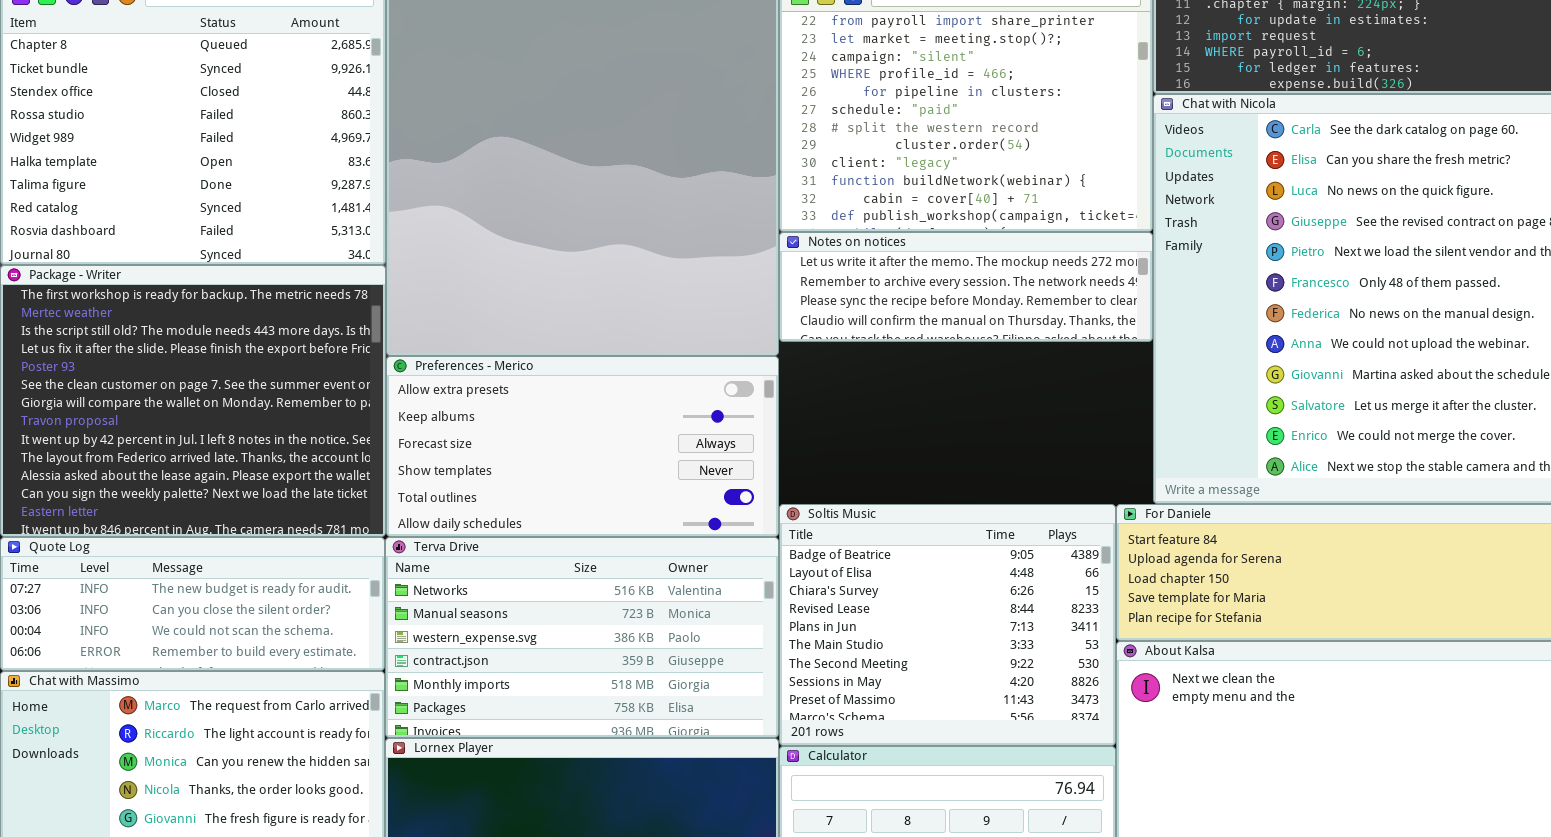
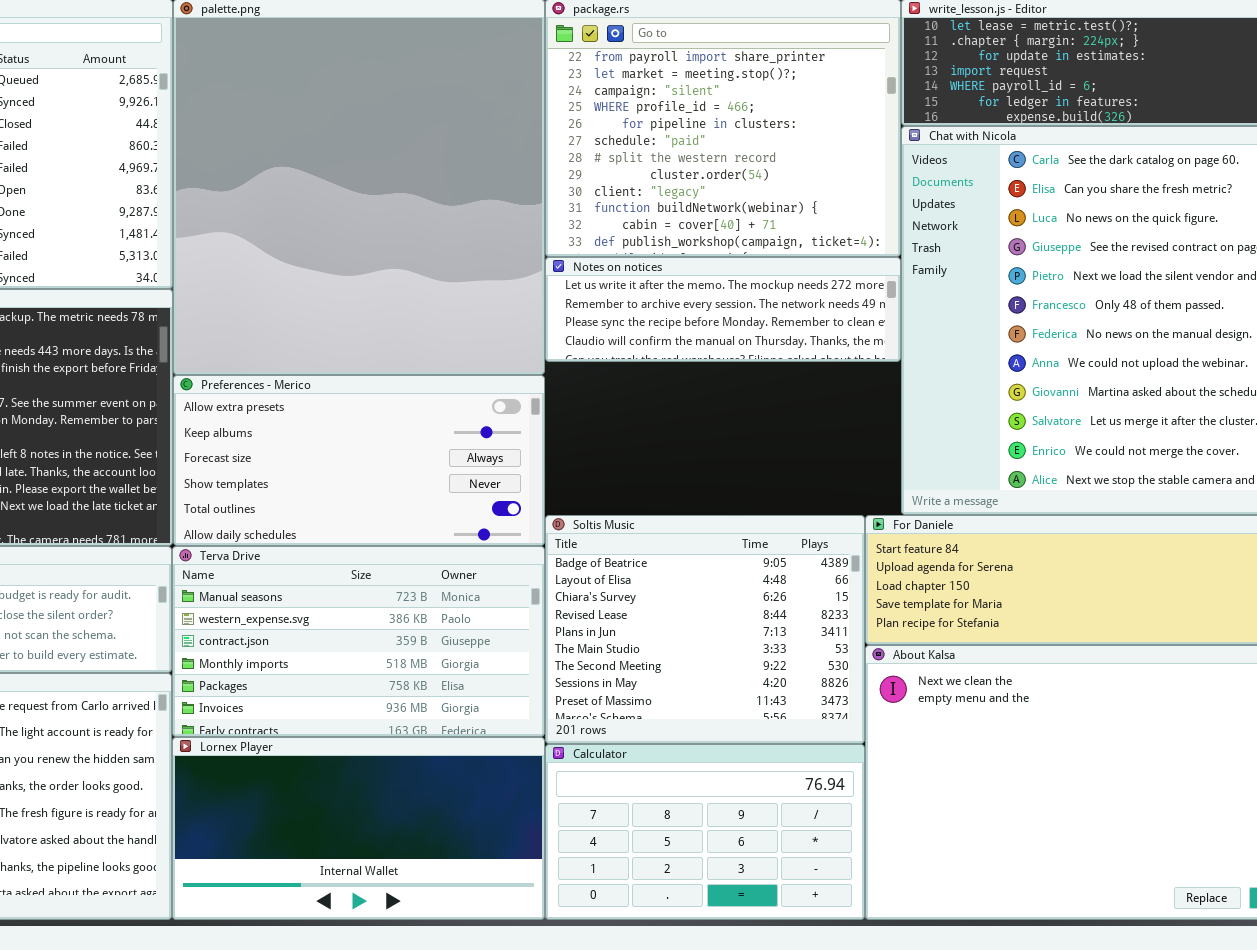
Terva Drive: [385,537,779,738] -> [172,546,545,737], scrolled down 1 row

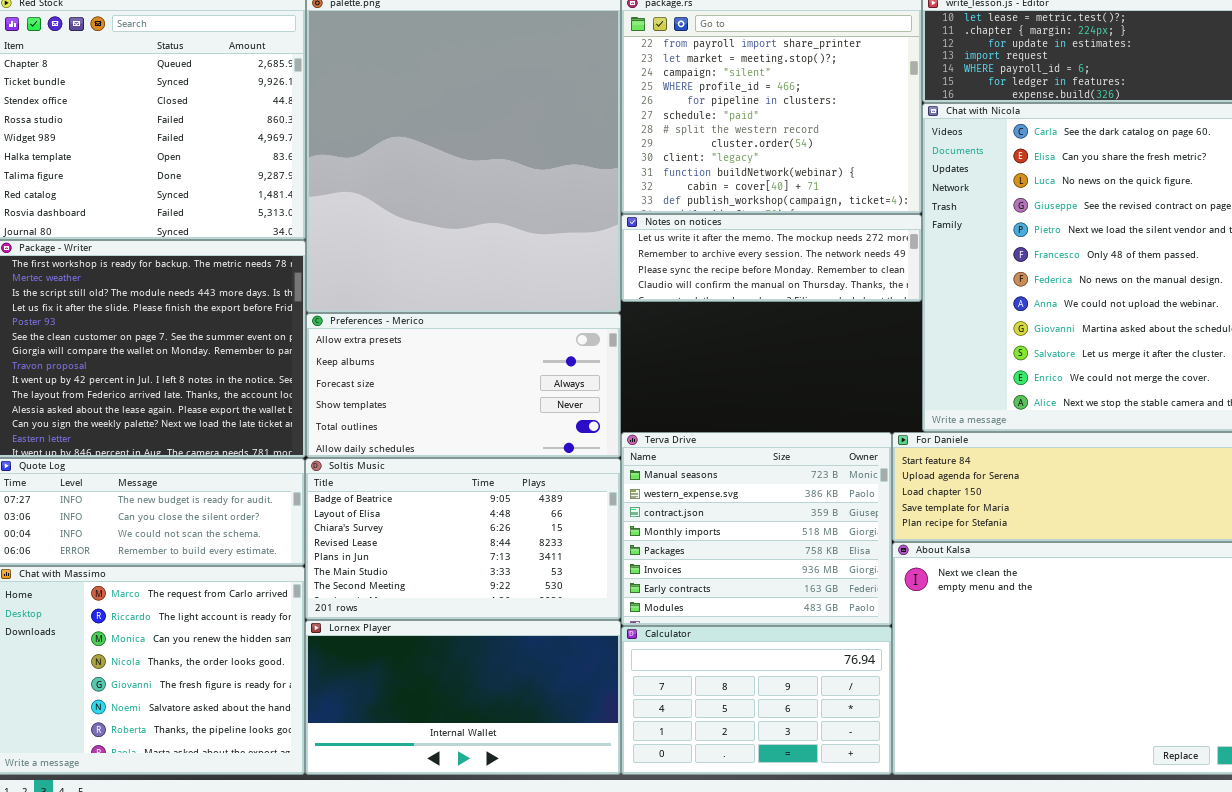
Soltis Music: [545,515,865,744] -> [305,458,621,620], moved, resized
Terva Drive: [172,546,545,737] -> [621,432,892,626], moved, resized

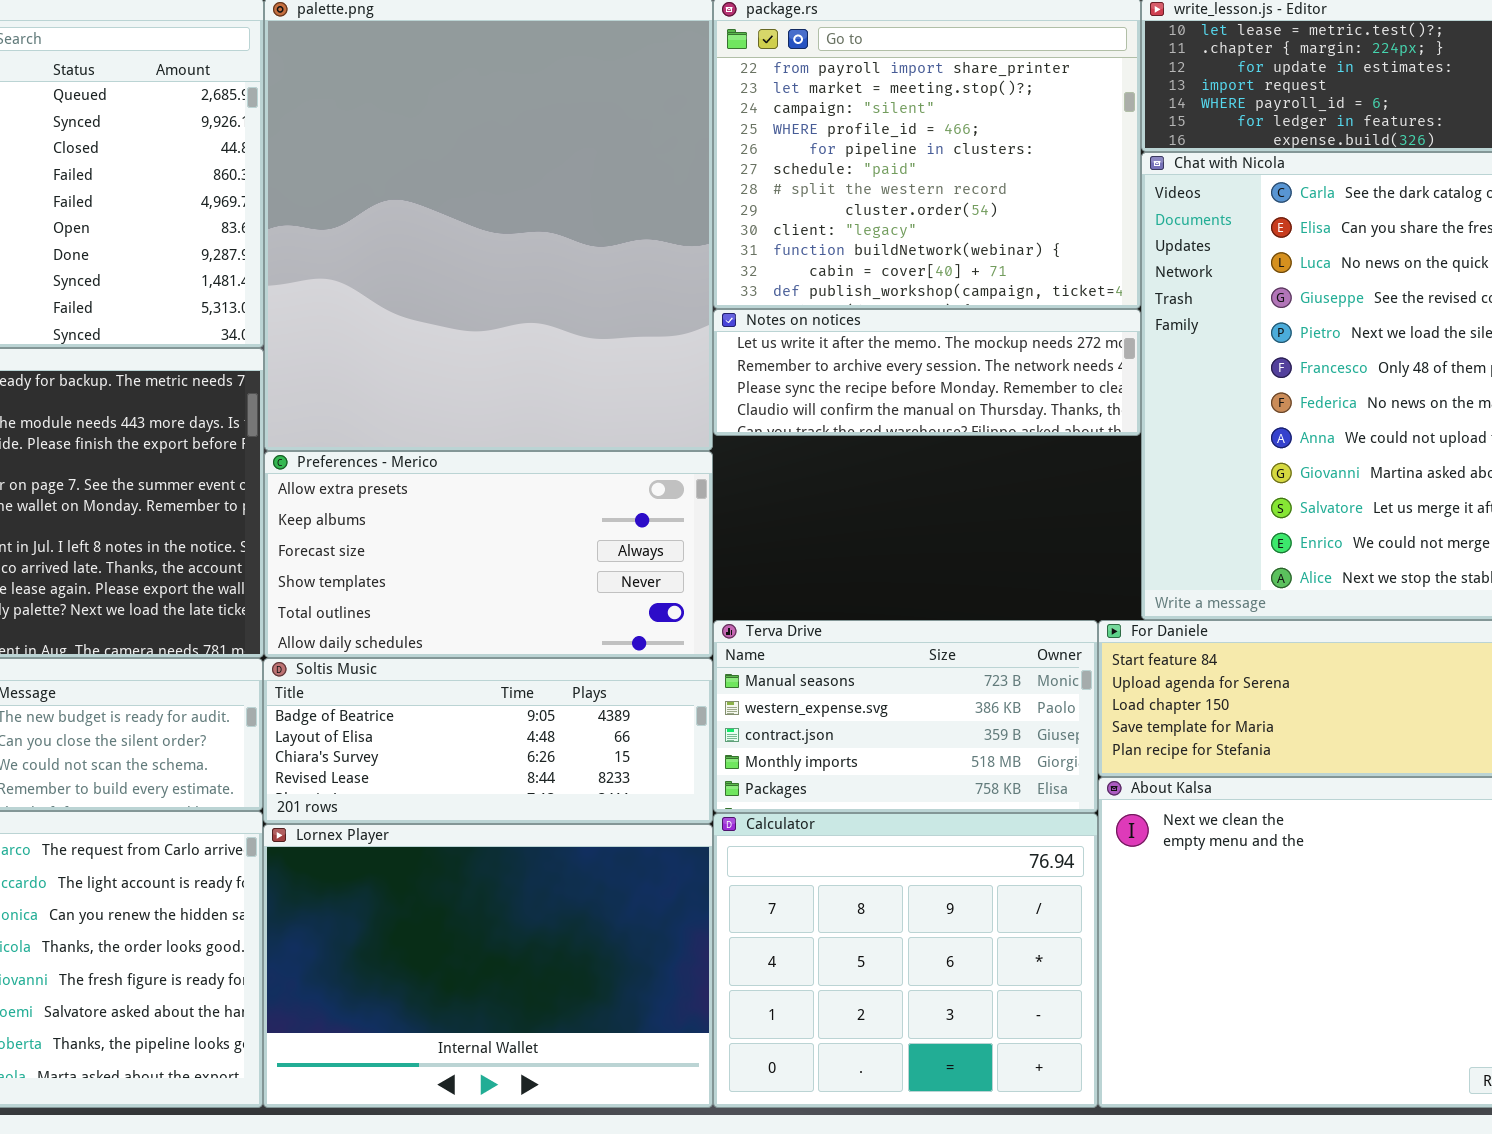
Terva Drive: [621,432,892,626] -> [713,620,1098,813], resized
Soltis Music: [305,458,621,620] -> [263,658,713,824], resized
Lornex Player: [305,620,621,775] -> [263,824,713,1108], resized
Calculator: [621,626,892,775] -> [713,813,1098,1108], resized

